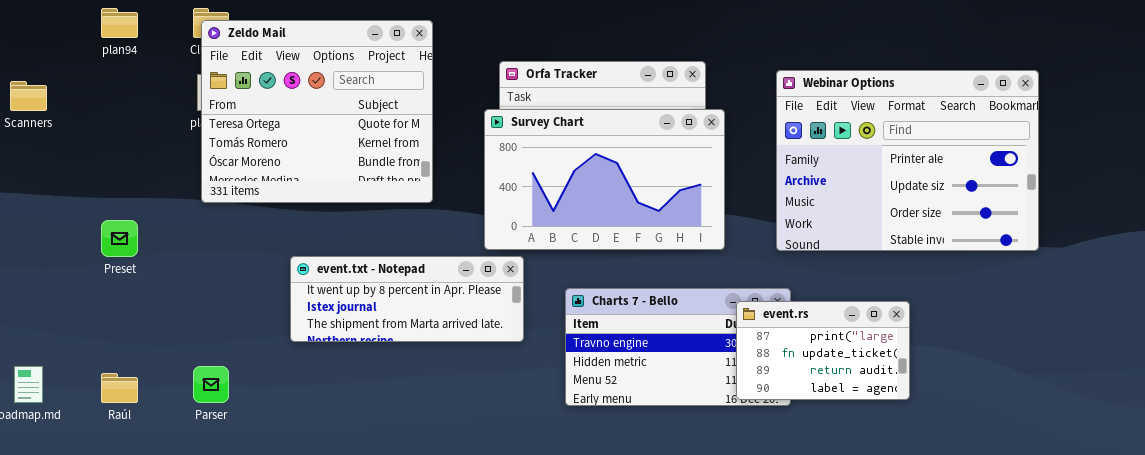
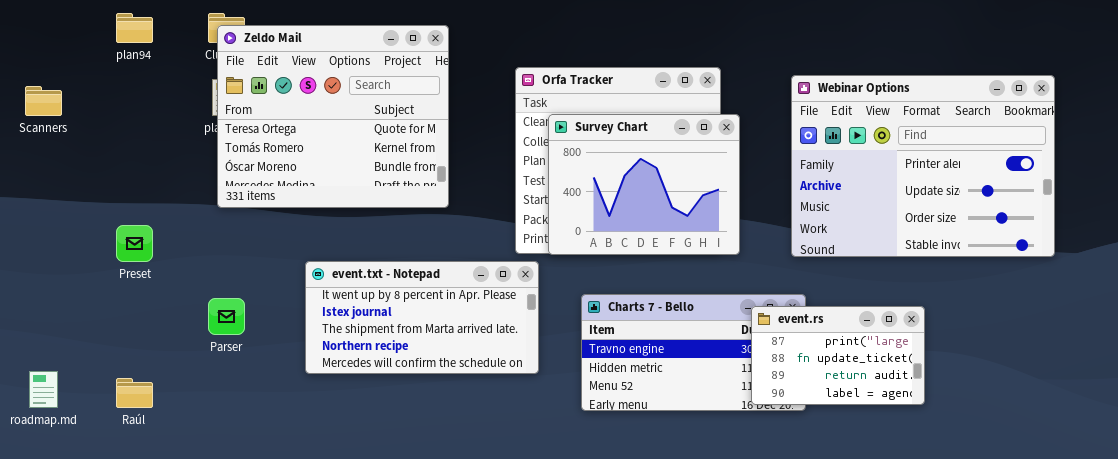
Survey Chart: [484,109,725,250] -> [548,114,740,255], resized
event.txt - Notepad: [290,256,524,342] -> [305,261,539,374], resized
Parser: [193,366,229,403] -> [208,298,245,335], moved

